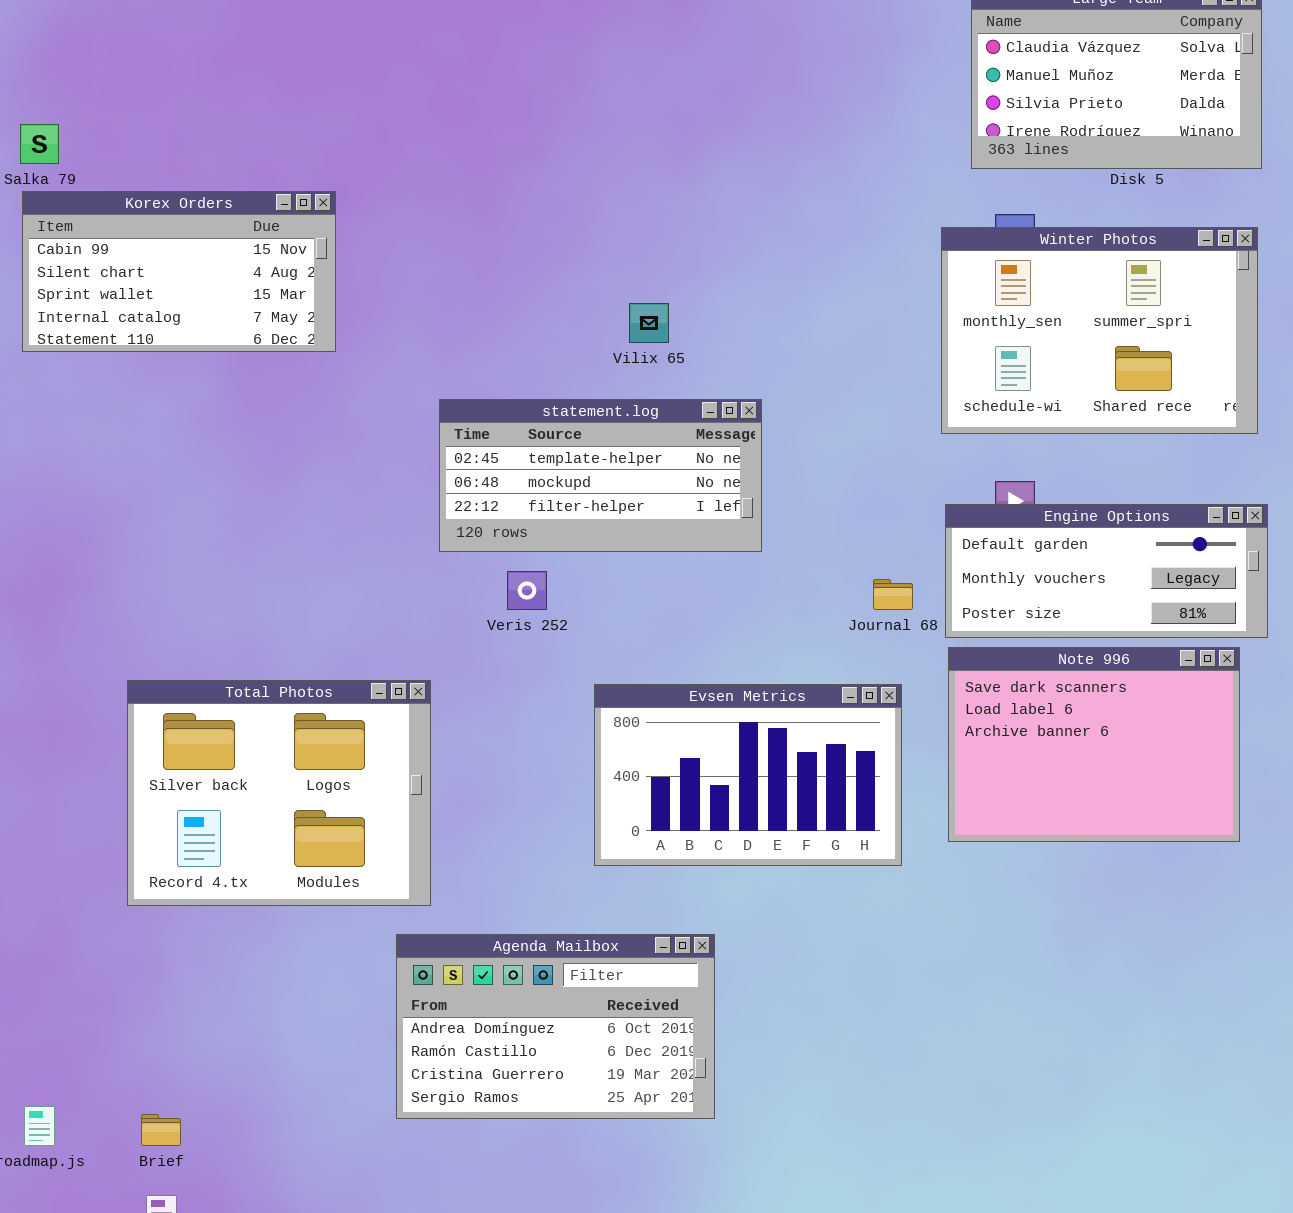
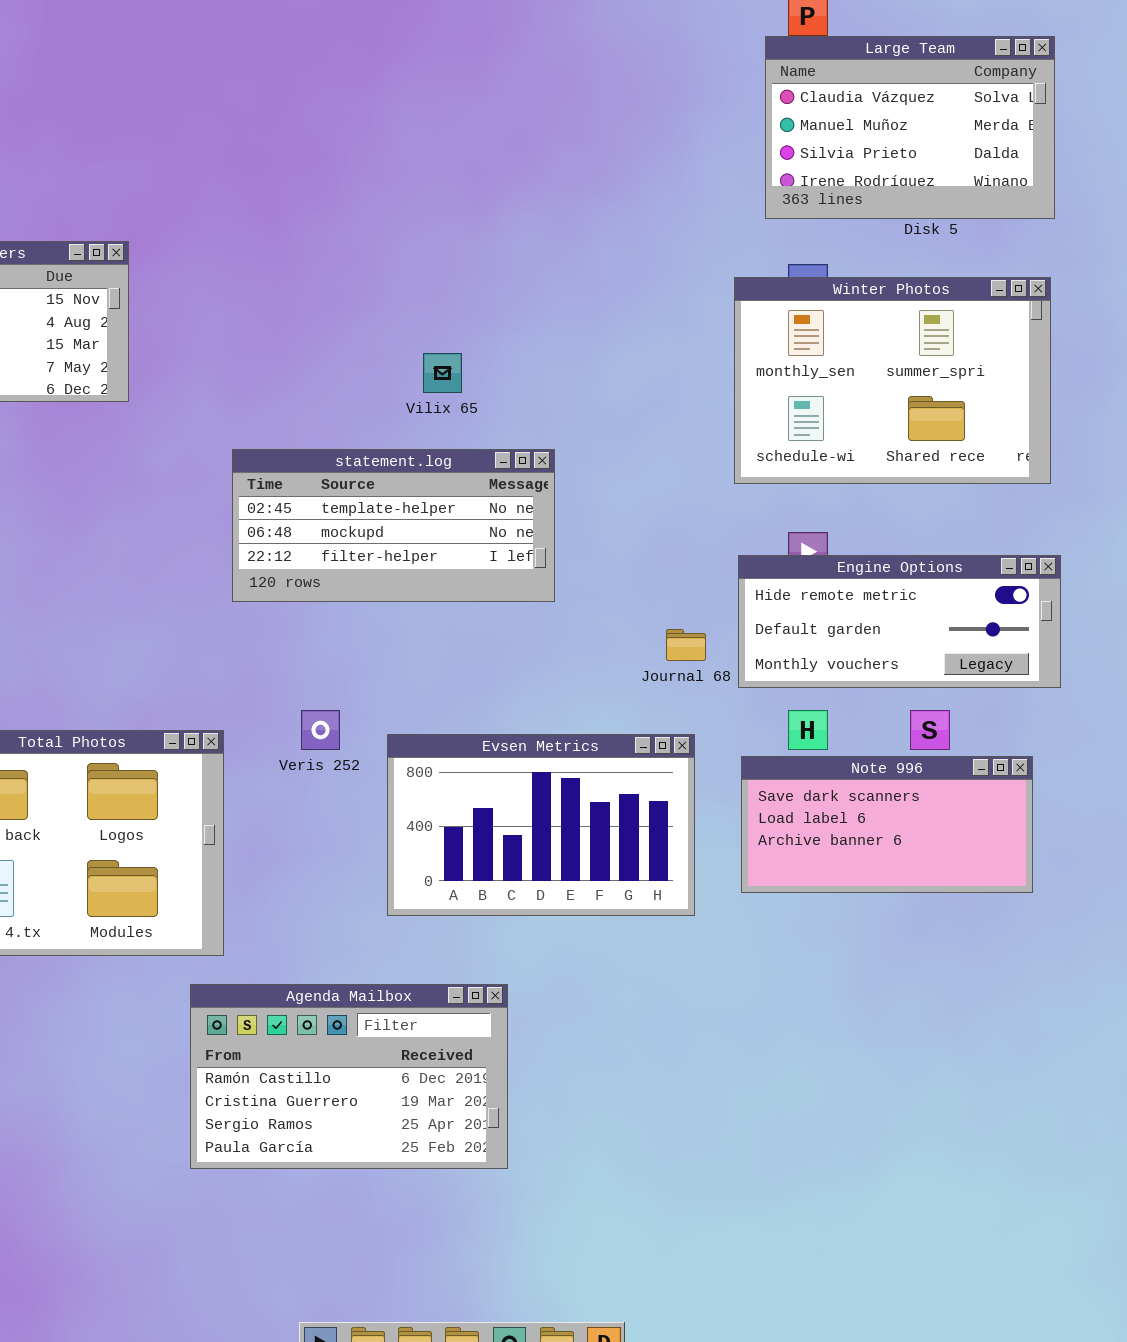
Engine Options: [945,504,1268,638] -> [738,555,1061,688], scrolled up 1 row
Veris 252: [507,571,547,610] -> [301,710,340,750], moved
Note 996: [948,647,1240,842] -> [741,756,1033,893], resized
Agenda Mailbox: [396,934,715,1119] -> [190,984,508,1169], scrolled down 1 row

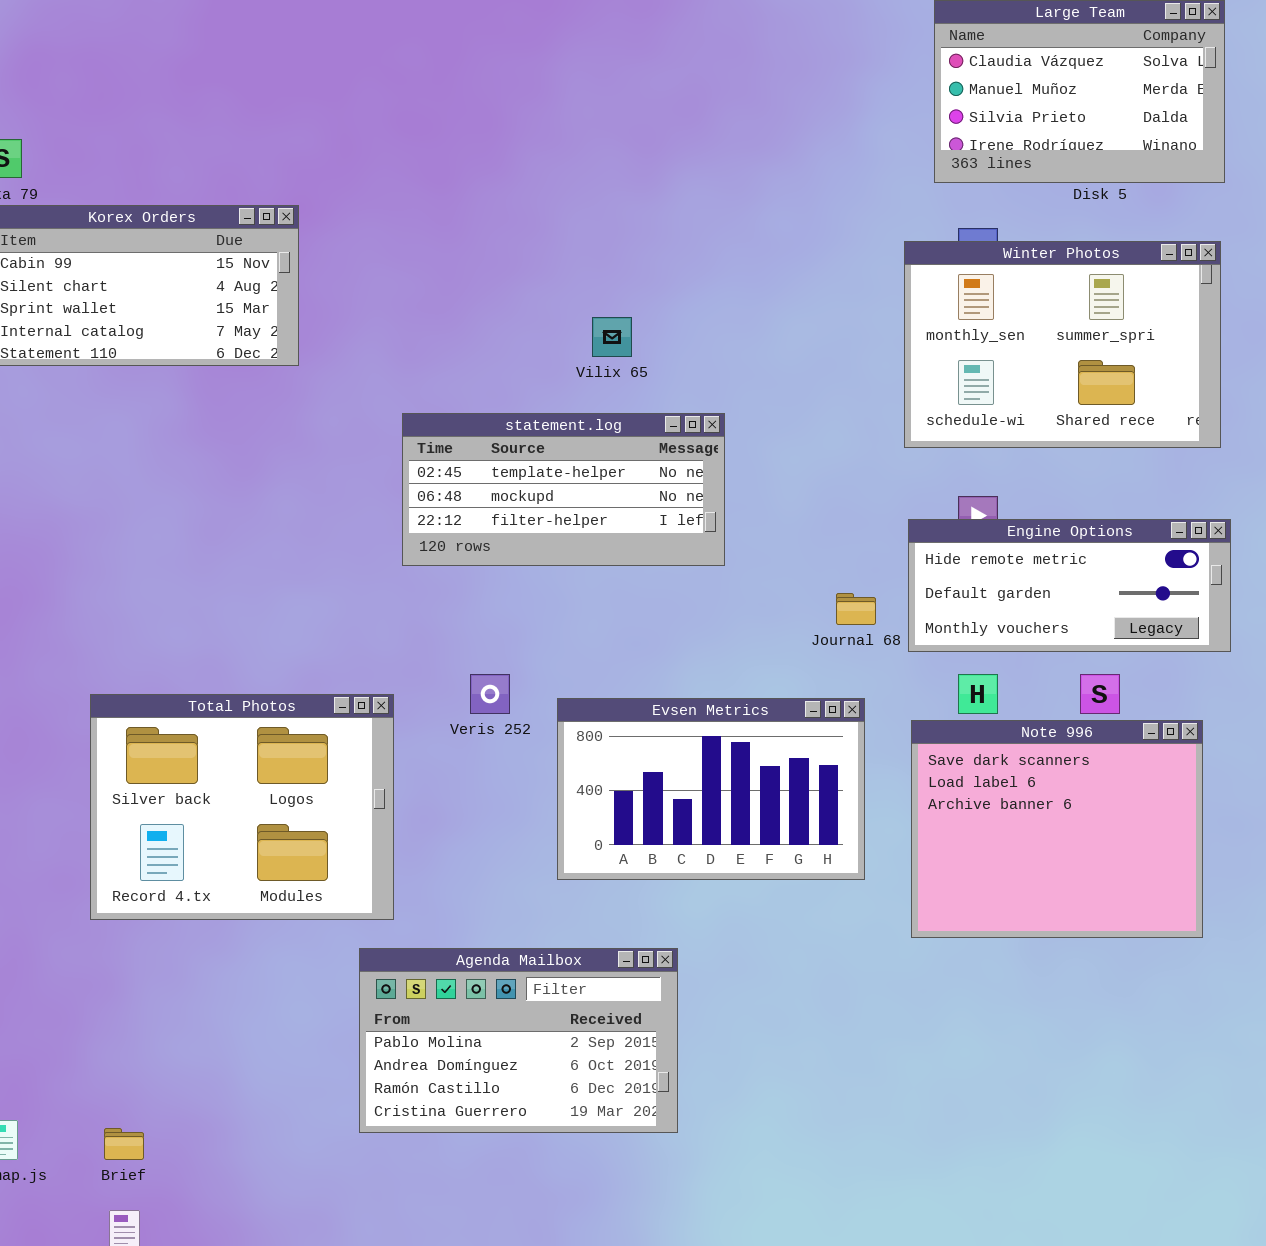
Note 996: [741,756,1033,893] -> [911,720,1203,938], resized
Agenda Mailbox: [190,984,508,1169] -> [359,948,678,1133], scrolled up 2 rows

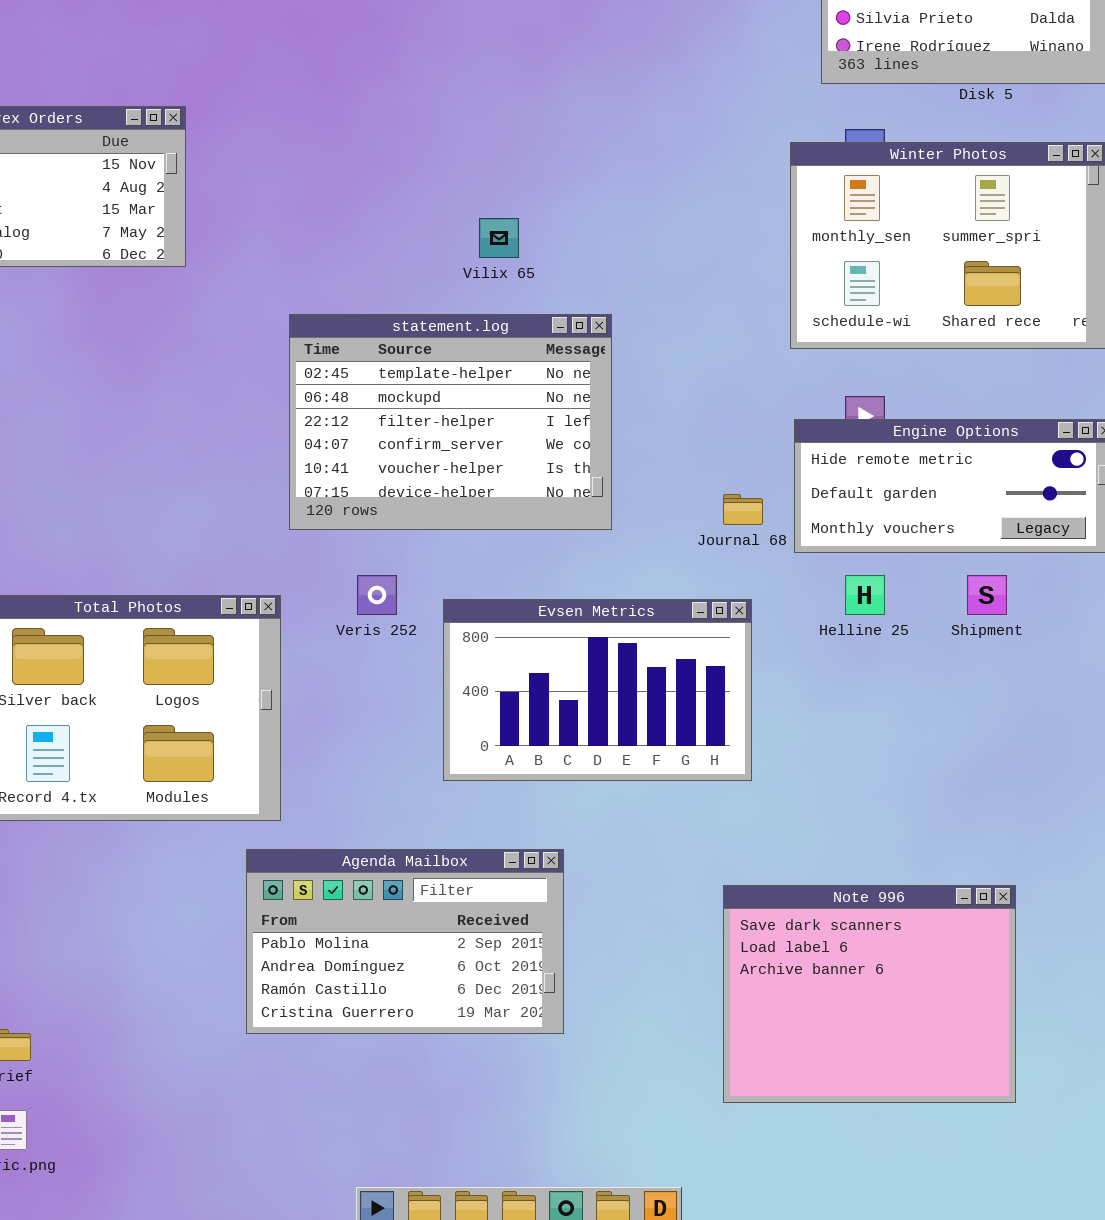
statement.log: [402,413,725,566] -> [289,314,612,530], resized
Note 996: [911,720,1203,938] -> [723,885,1016,1103], moved

